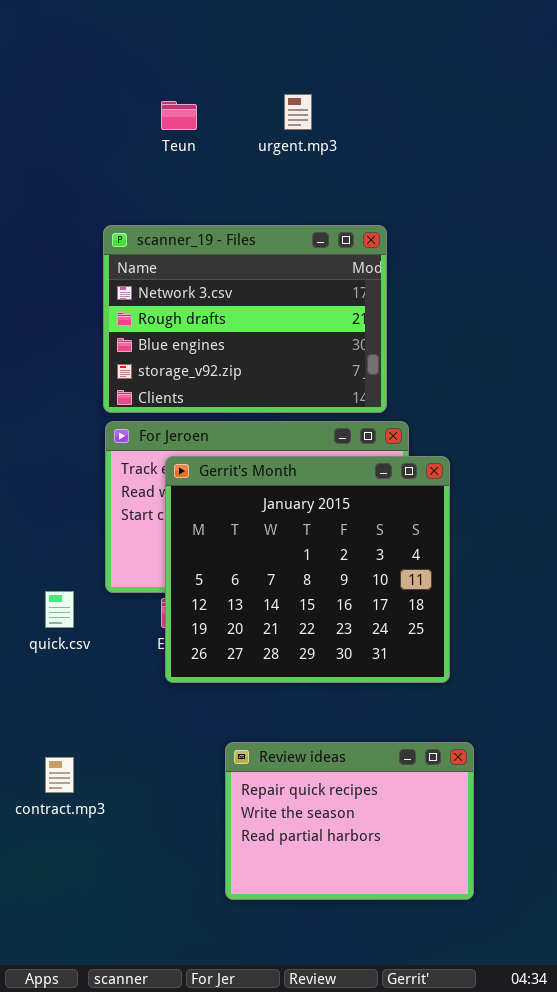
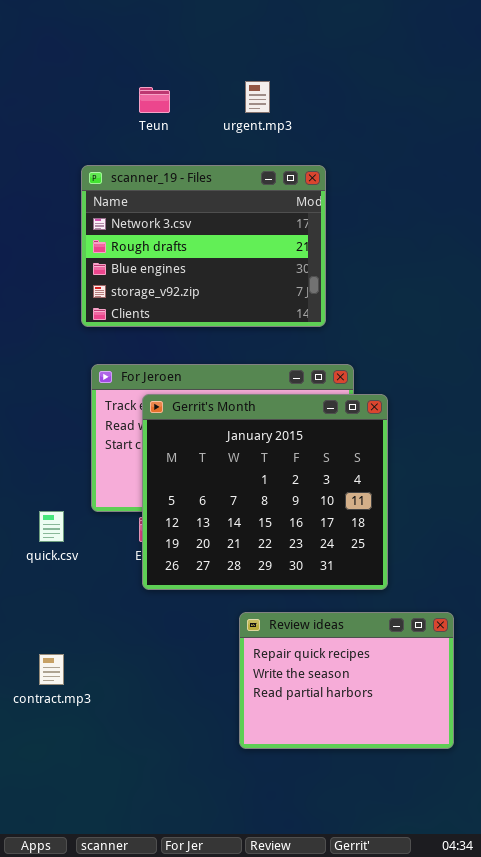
scanner_19 - Files: [103,225,387,413] -> [81,165,326,327], moved
Review ideas: [225,742,474,900] -> [239,612,454,749], moved

